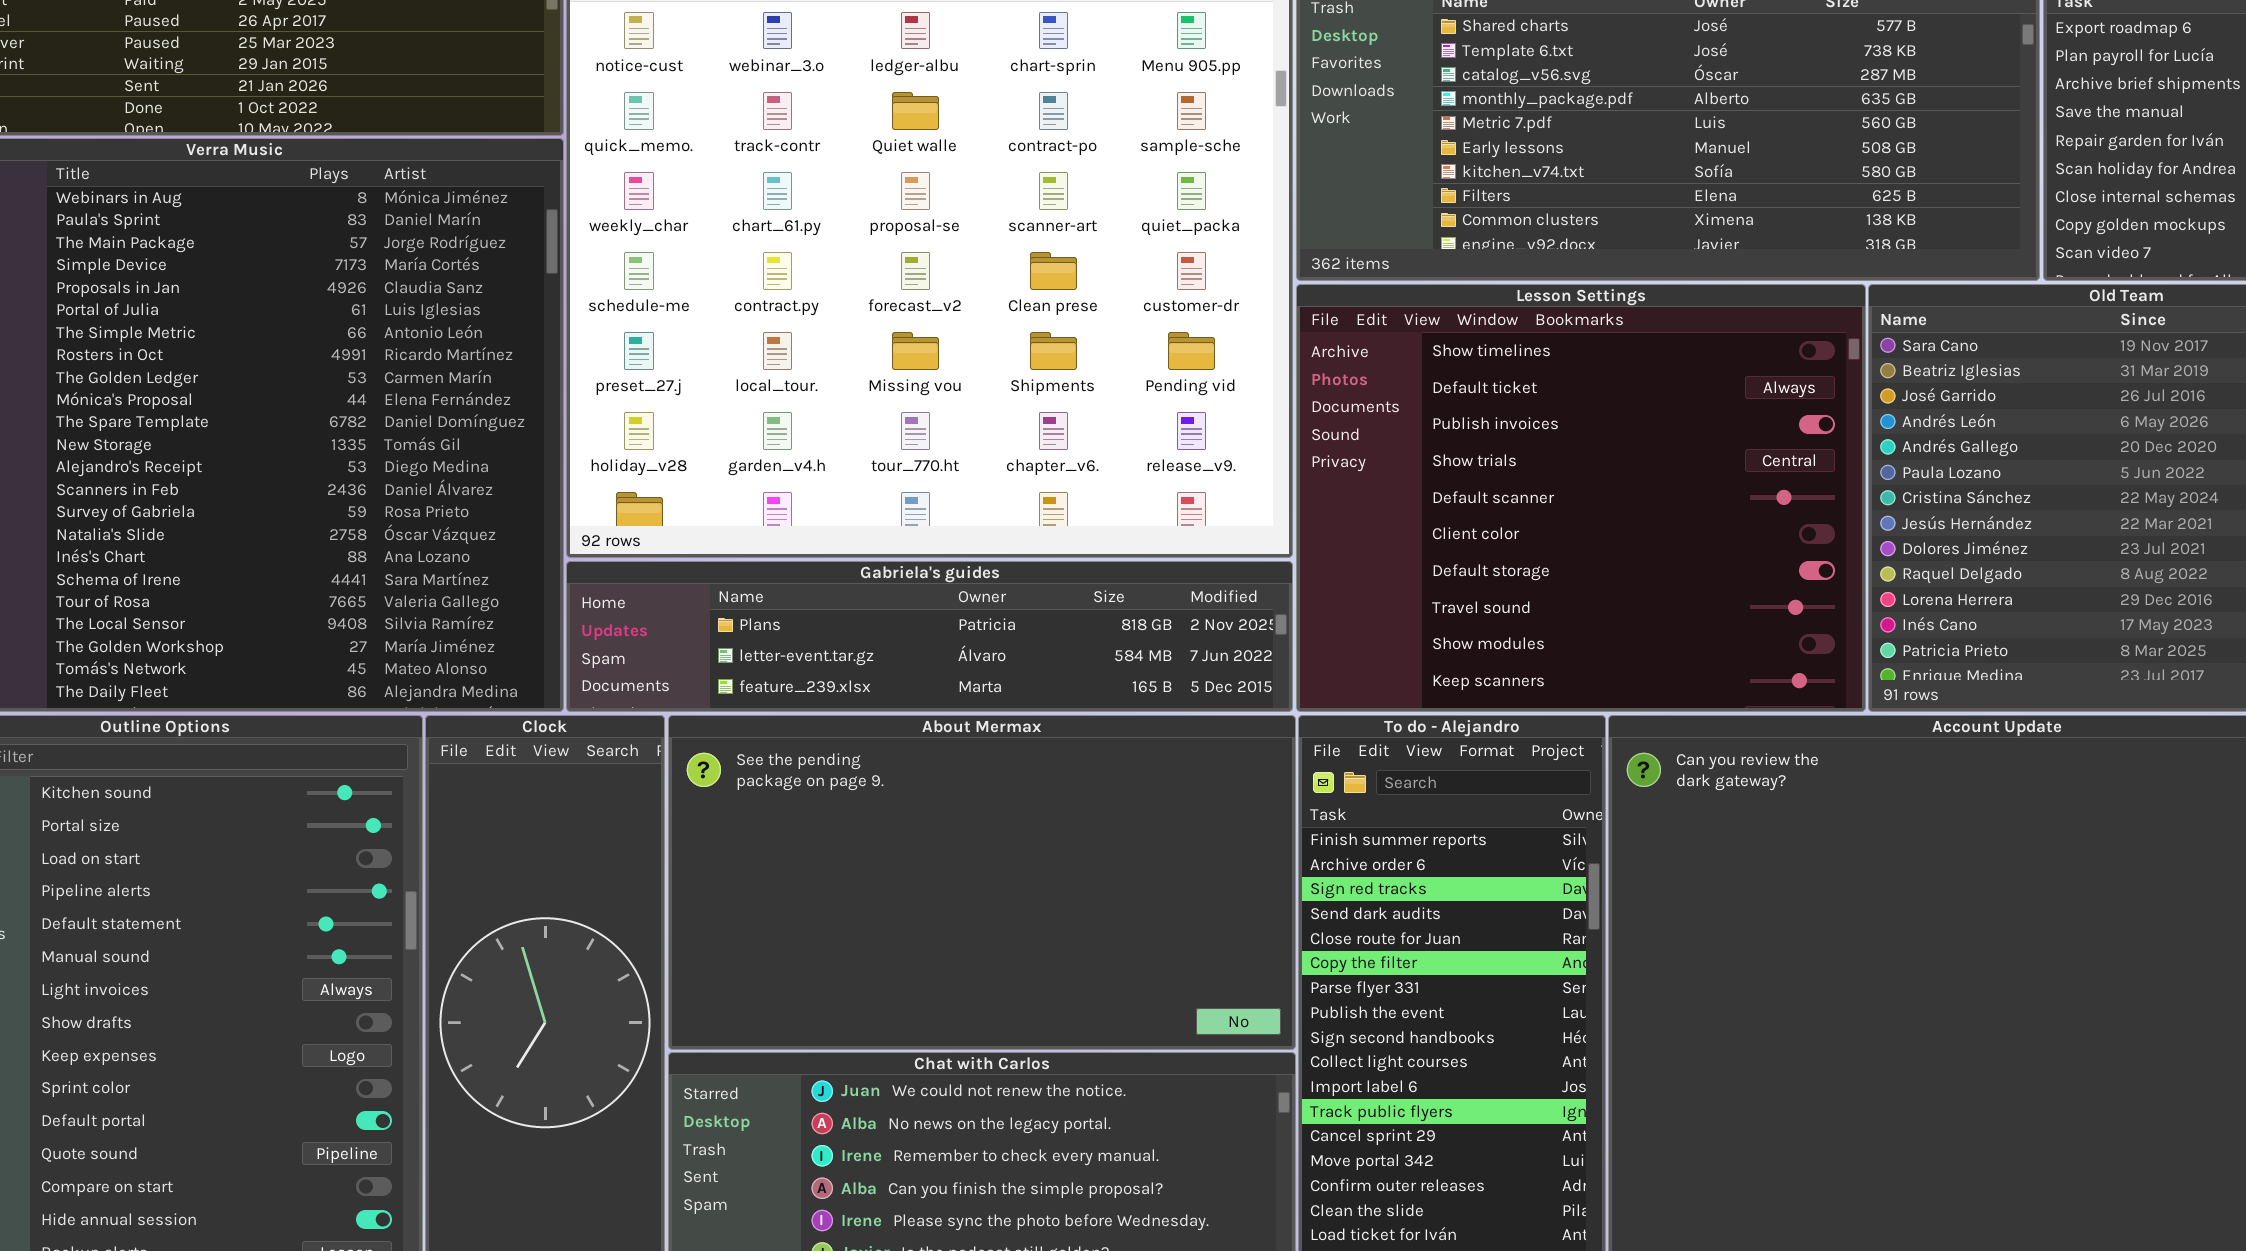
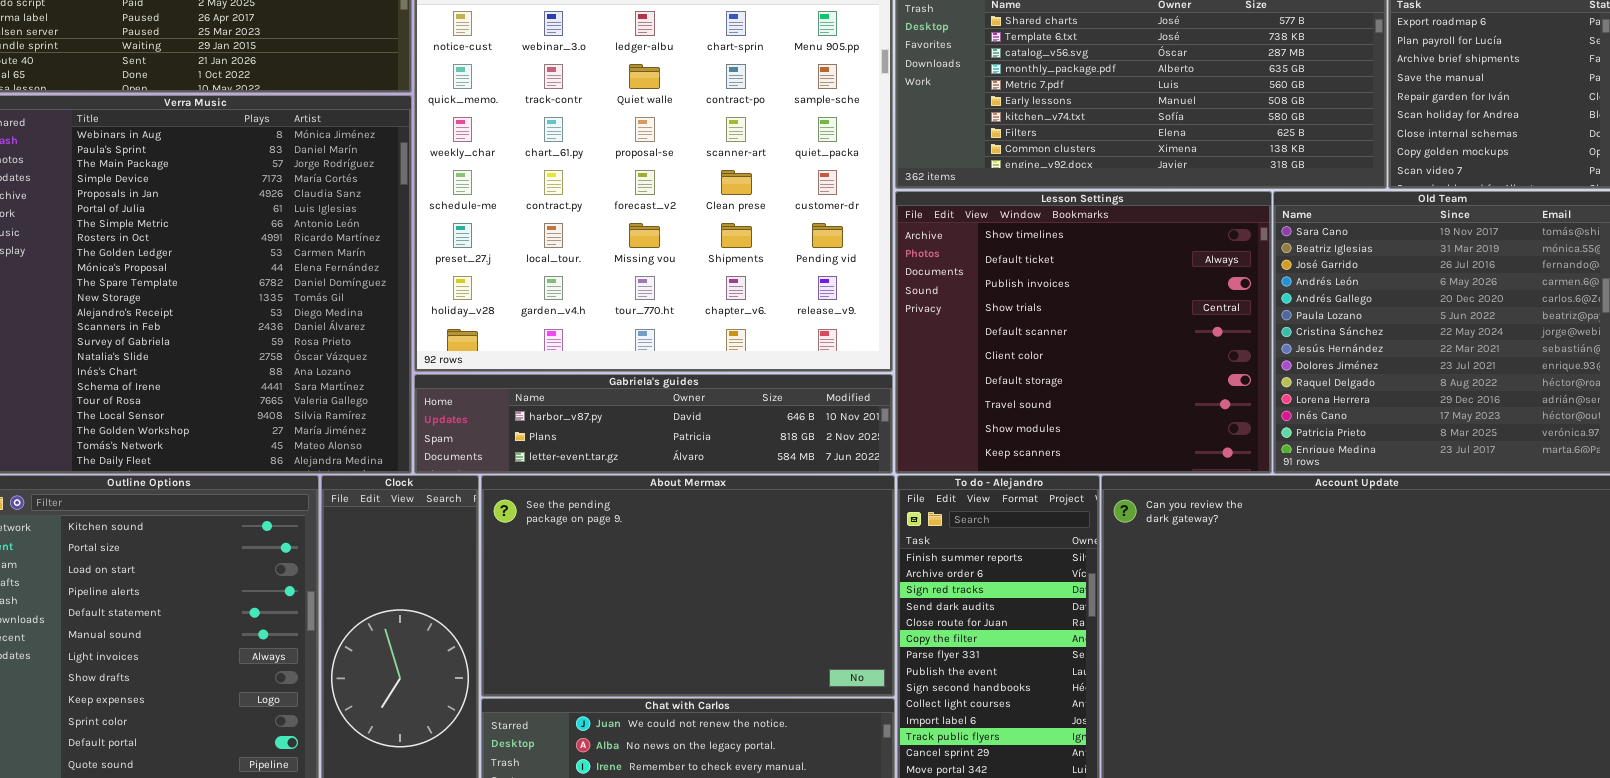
Gabriela's guides: [566,561,1293,712] -> [414,374,893,474], scrolled up 1 row

